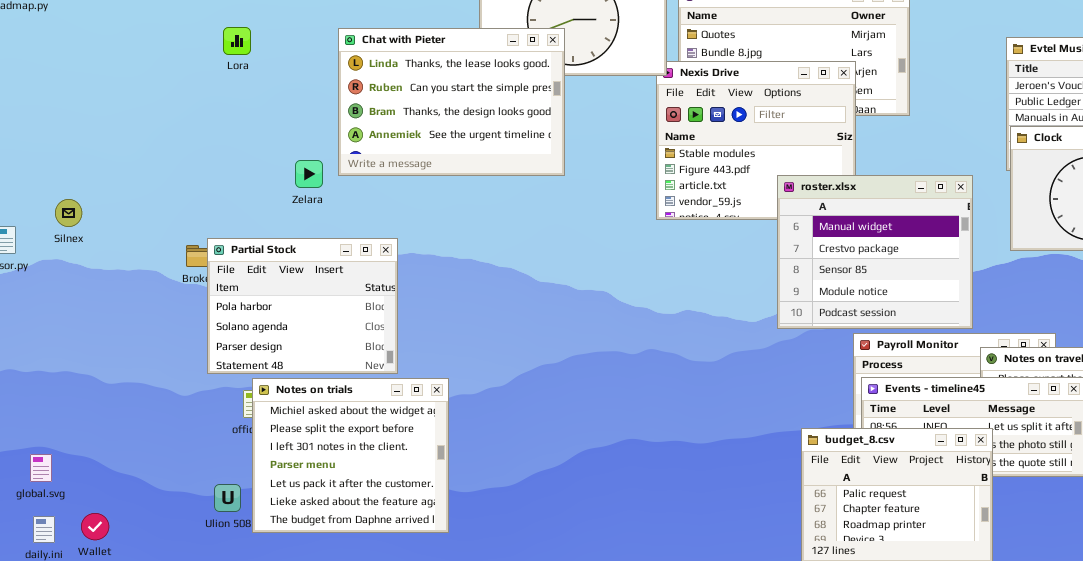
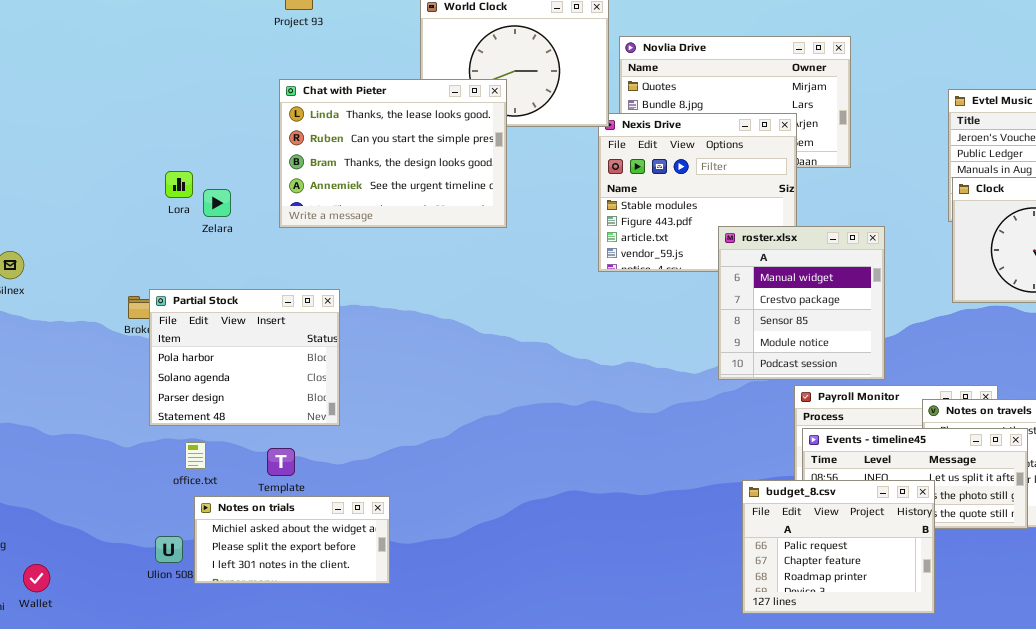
Lora: [223,27,251,55] -> [165,171,193,198], moved
Zelara: [295,160,323,188] -> [203,189,231,217], moved
roster.xlsx: [777,175,973,329] -> [718,226,885,380], resized
Notes on trials: [252,378,449,533] -> [194,496,390,584], resized

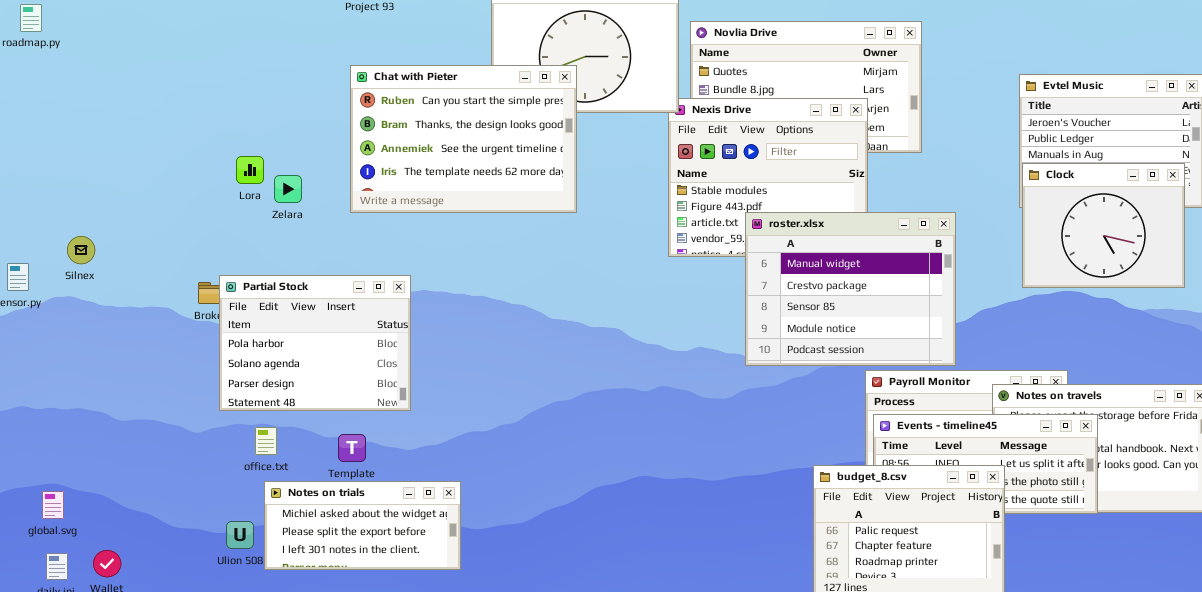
Chat with Pieter: [279,79,507,228] -> [350,65,577,213], scrolled down 1 row
roster.xlsx: [718,226,885,380] -> [745,212,956,366], resized

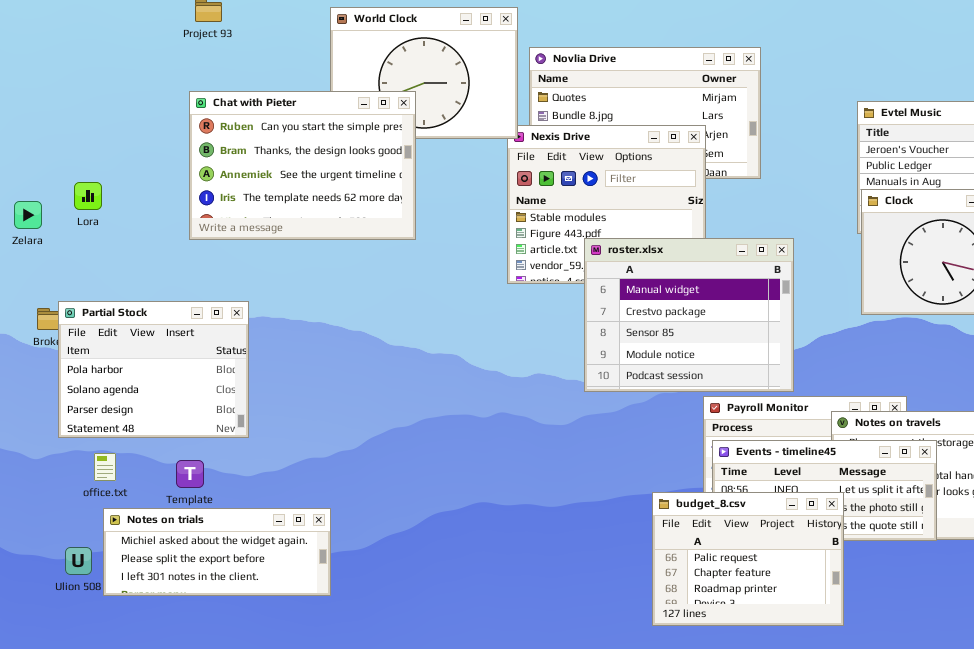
Zelara: [274,175,302,203] -> [14,201,42,229], moved
Notes on trials: [264,481,461,570] -> [103,508,331,596], resized

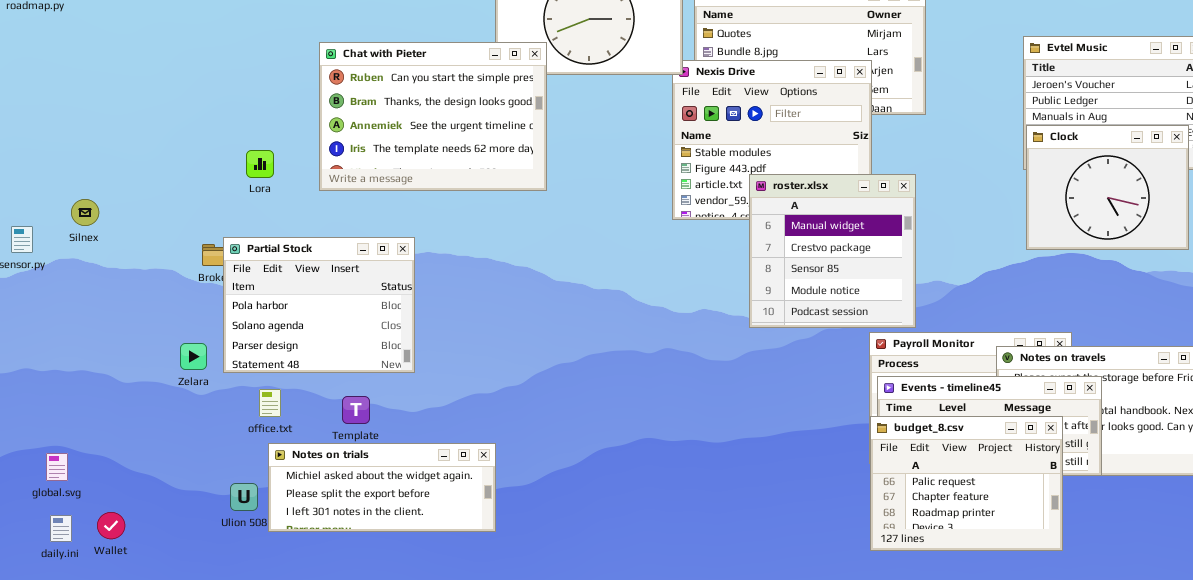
Chat with Pieter: [189,91,416,240] -> [319,42,547,191], moved
Lora: [74,182,102,210] -> [246,150,274,178], moved
Zelara: [14,201,42,229] -> [180,343,207,370], moved
roster.xlsx: [584,238,794,392] -> [749,174,916,328], resized
budget_8.csv: [652,492,844,626] -> [870,416,1063,551], moved

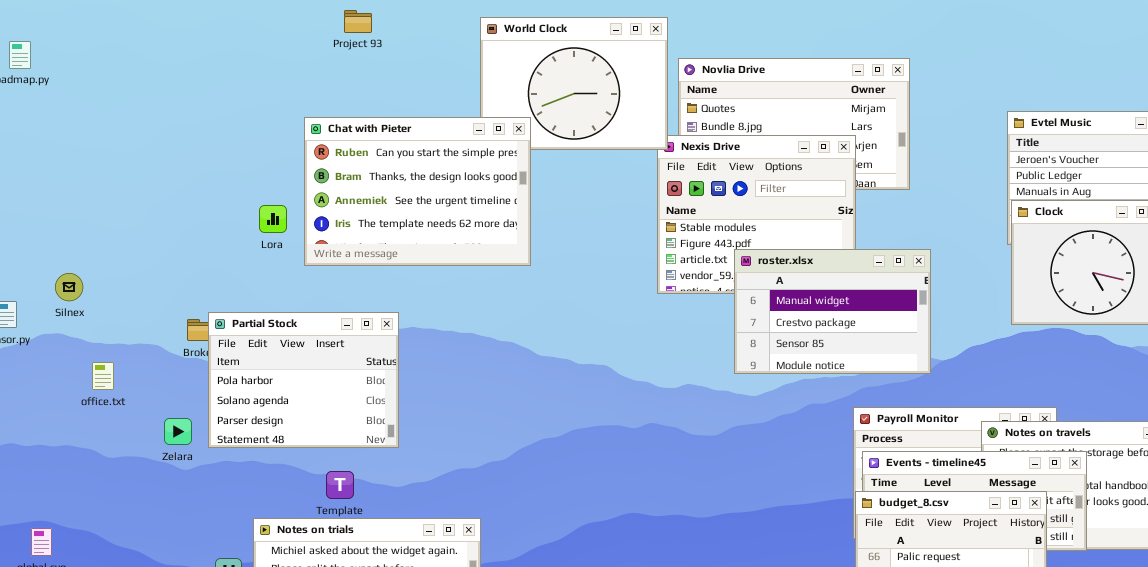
Lora: [246,150,274,178] -> [259,205,287,233], moved
roster.xlsx: [749,174,916,328] -> [734,249,931,374], resized
office.txt: [259,389,281,417] -> [92,362,114,390], moved

